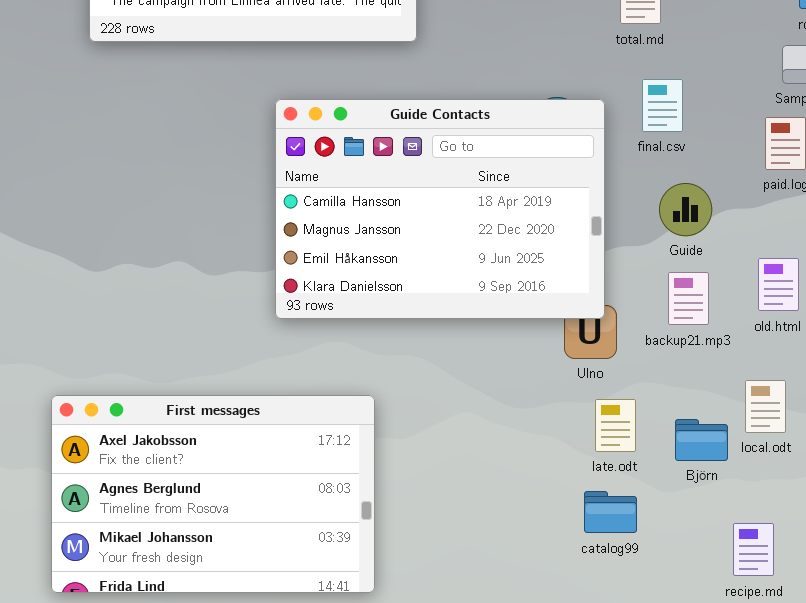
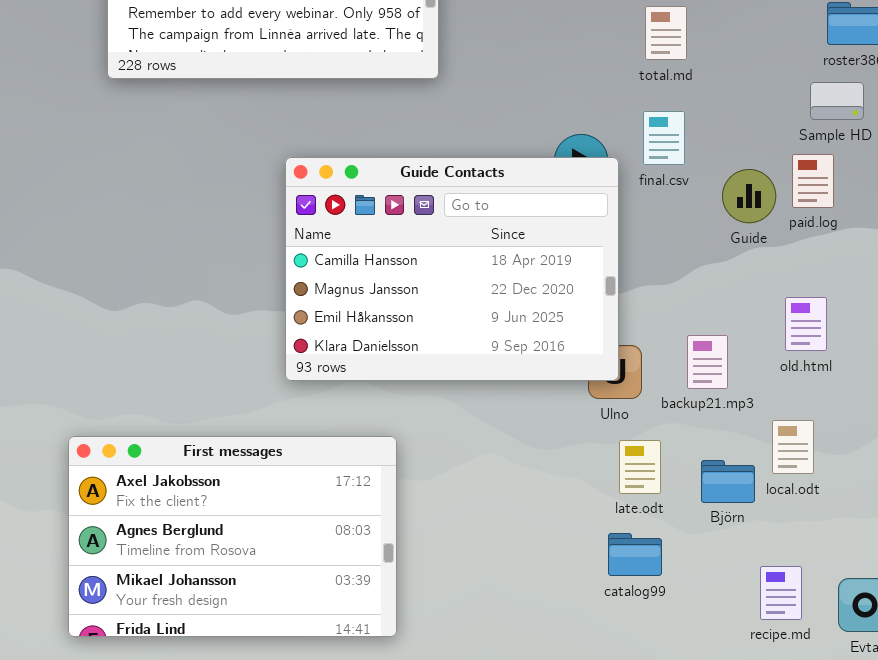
final.csv: [642,79,683,132] -> [643,111,685,165], moved
Guide Contacts: [275,99,605,319] -> [285,157,619,381], moved
Guide: [659,183,712,236] -> [722,169,776,223], moved
backup21.mp3: [668,272,709,325] -> [687,335,728,389], moved

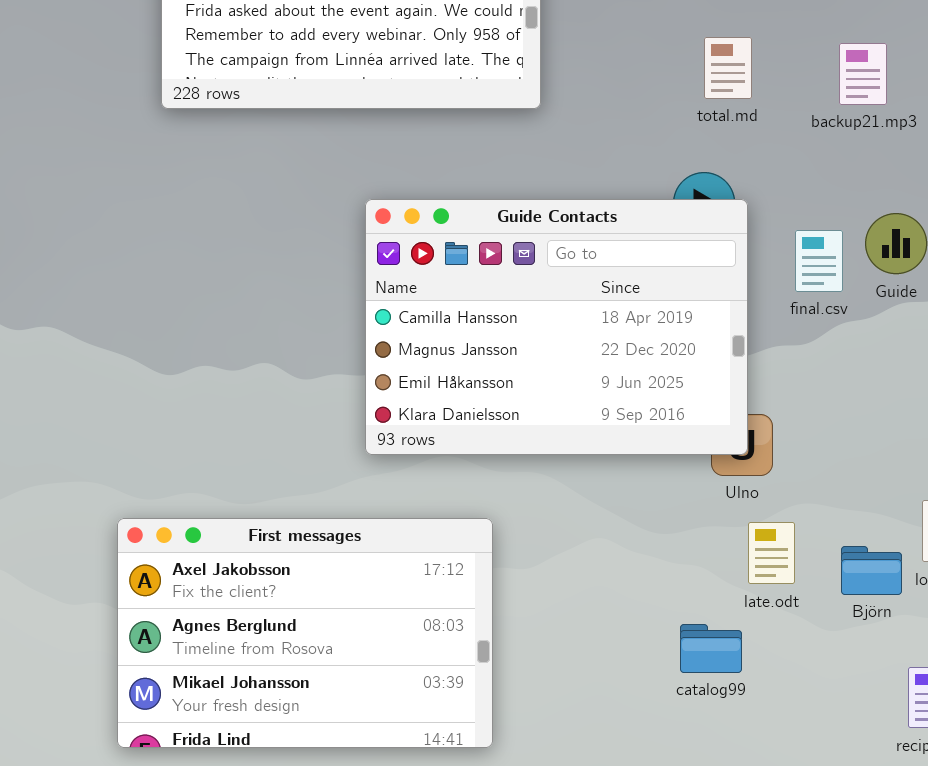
total.md: [645,6,687,60] -> [704,37,752,99], moved
final.csv: [643,111,685,165] -> [795,230,843,292], moved
backup21.mp3: [687,335,728,389] -> [839,43,887,105], moved
catalog99: [608,533,662,576] -> [680,624,742,673], moved

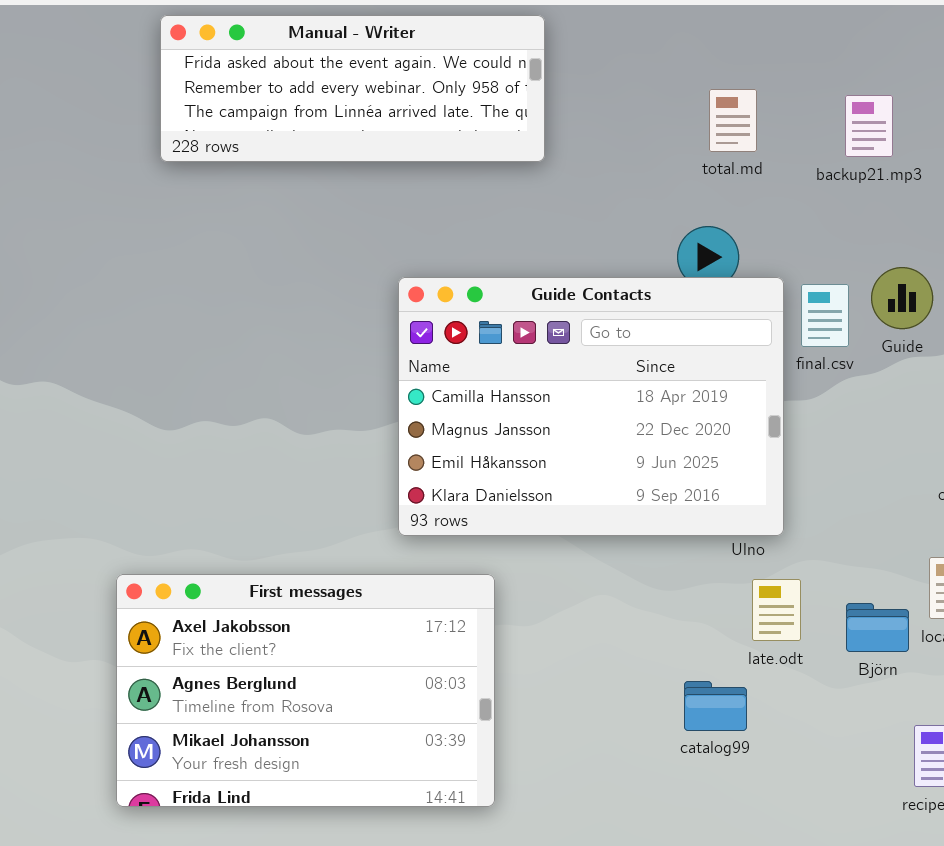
Guide Contacts: [365,199,748,455] -> [398,277,784,536], moved

